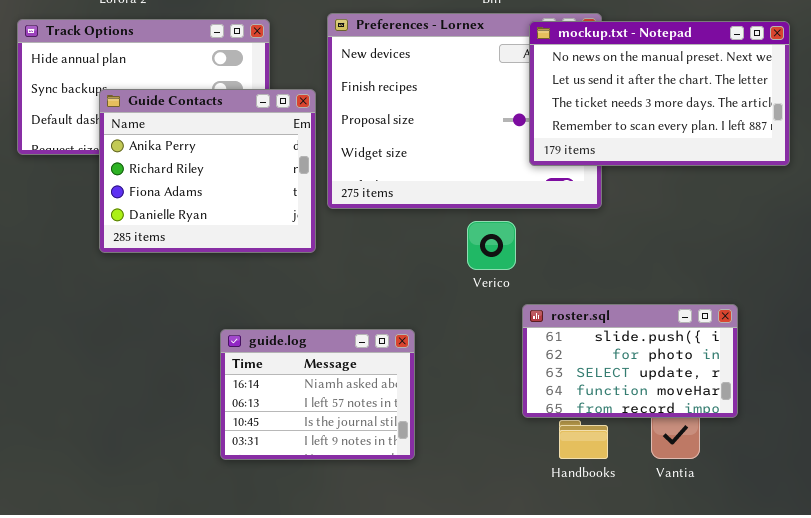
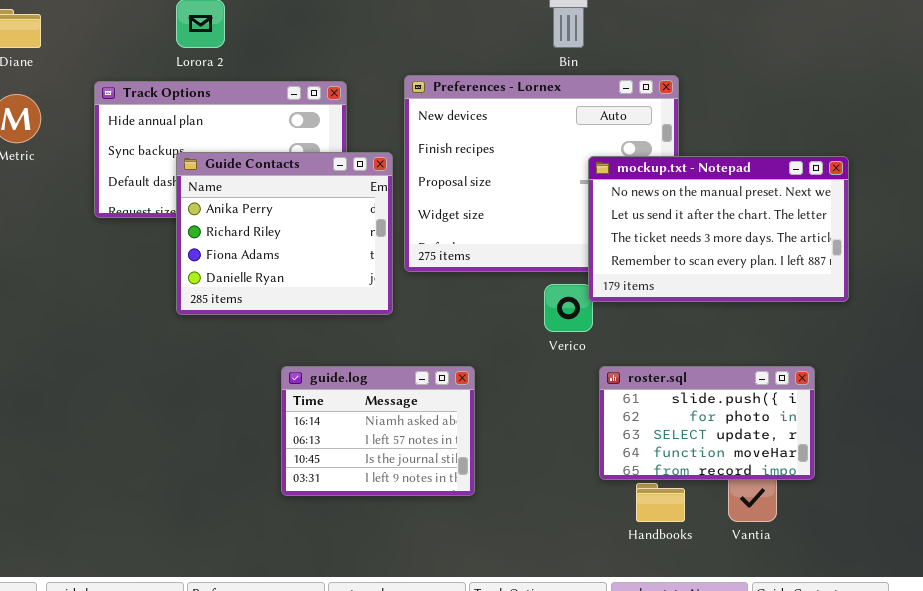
mockup.txt - Notepad: [529,21,790,166] -> [588,156,849,302], moved
guide.log: [220,329,415,460] -> [281,366,475,496], moved

